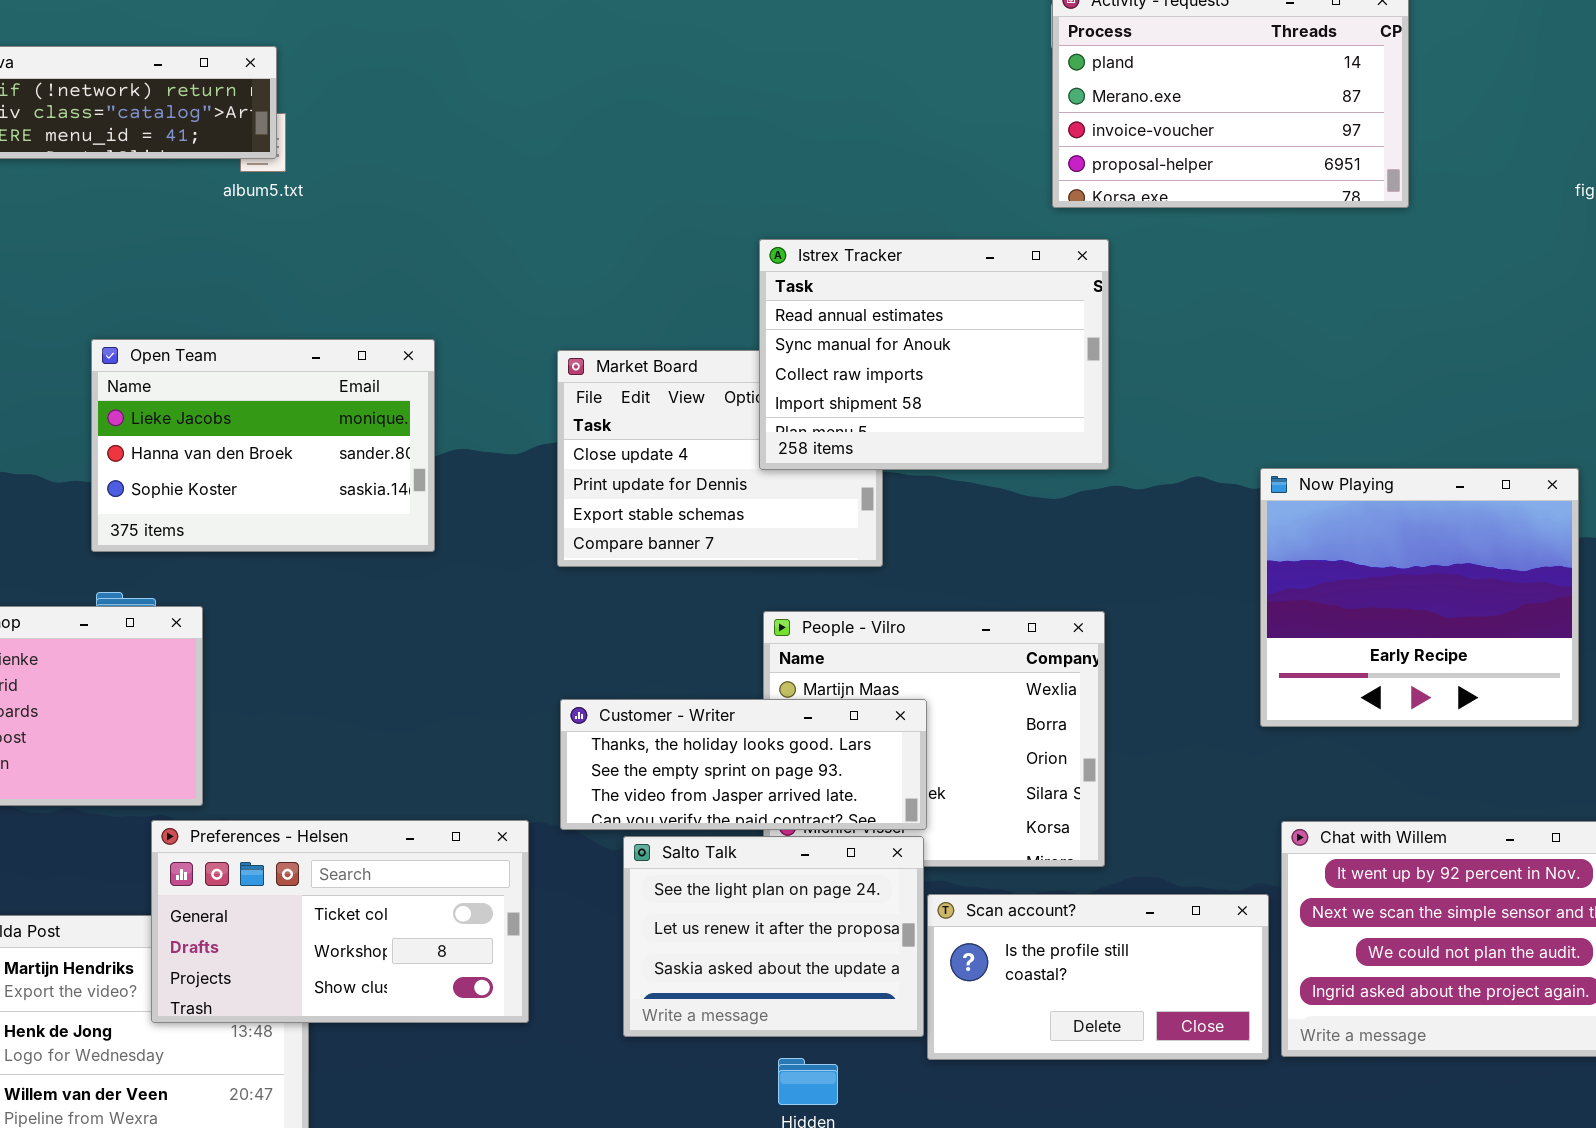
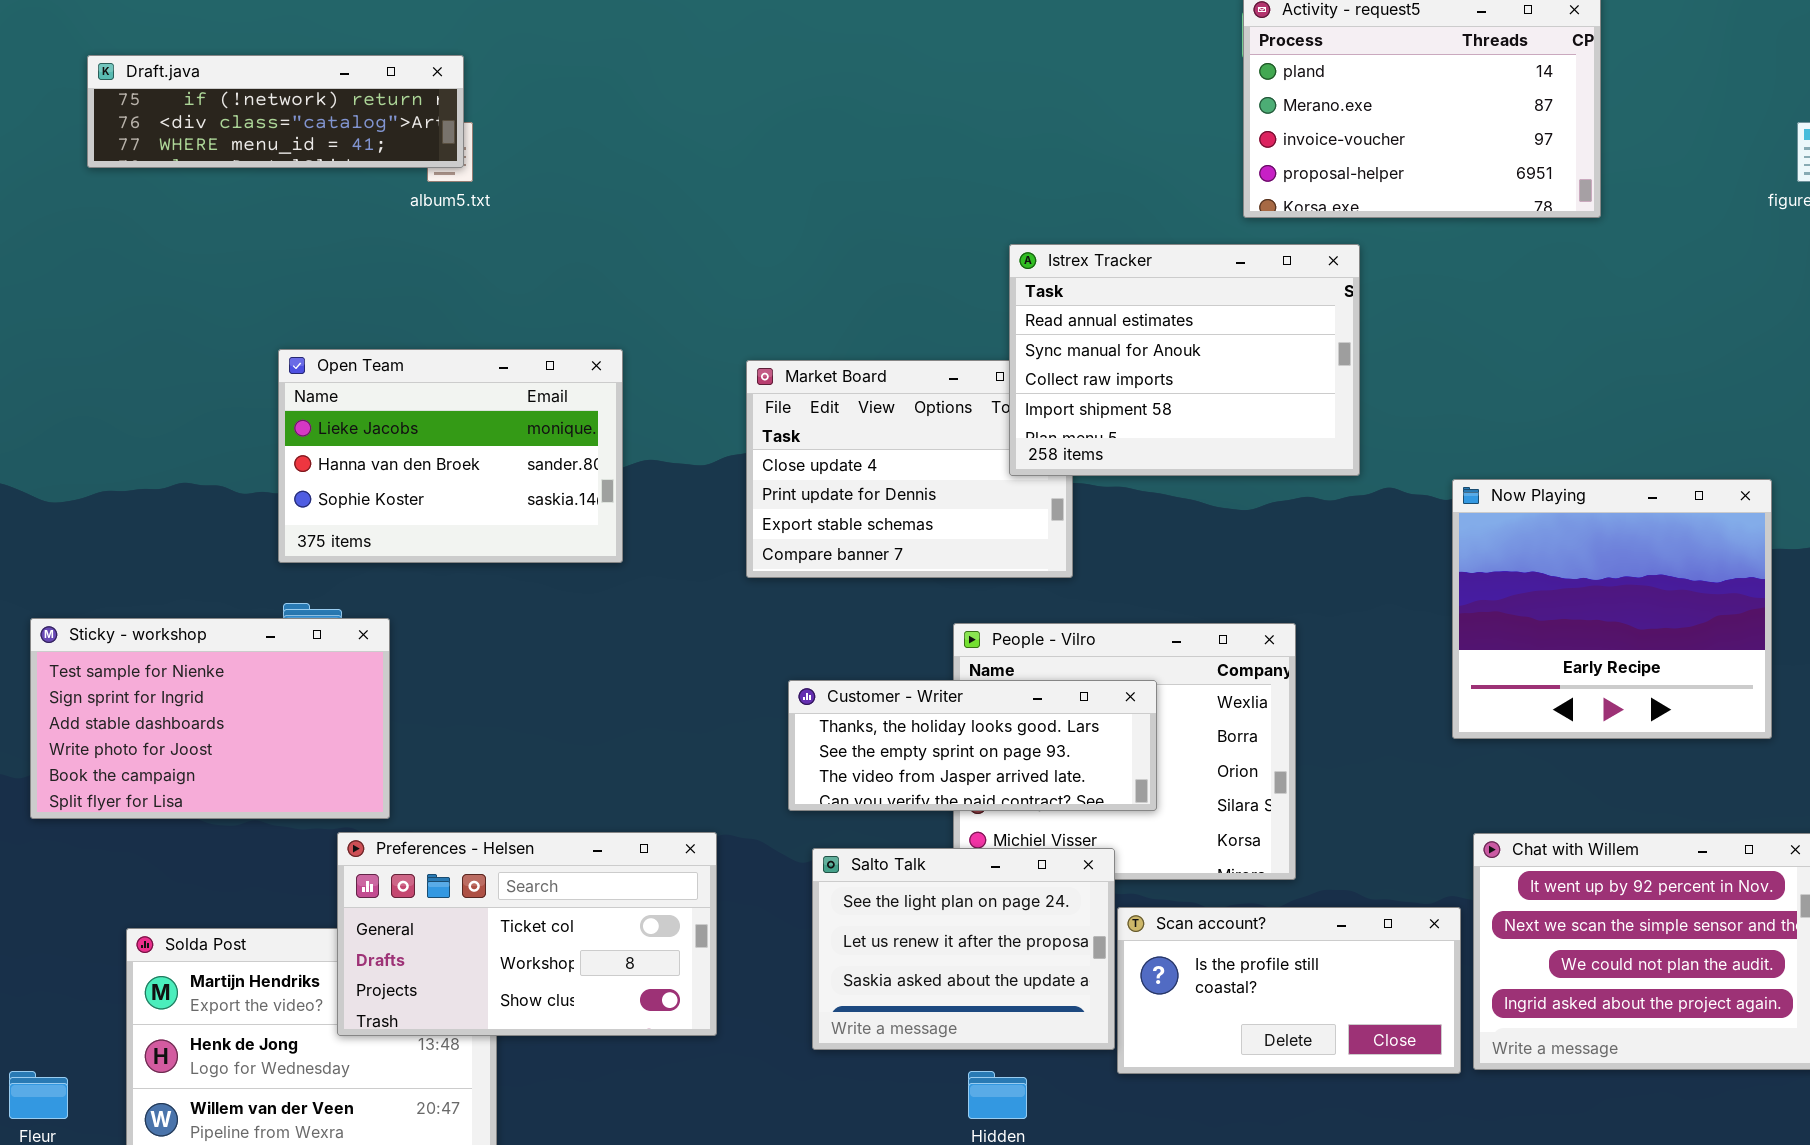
Istrex Tracker: [759,239,1109,470] -> [1009,244,1360,476], moved
Customer - Writer: [560,699,927,830] -> [788,680,1157,811], moved

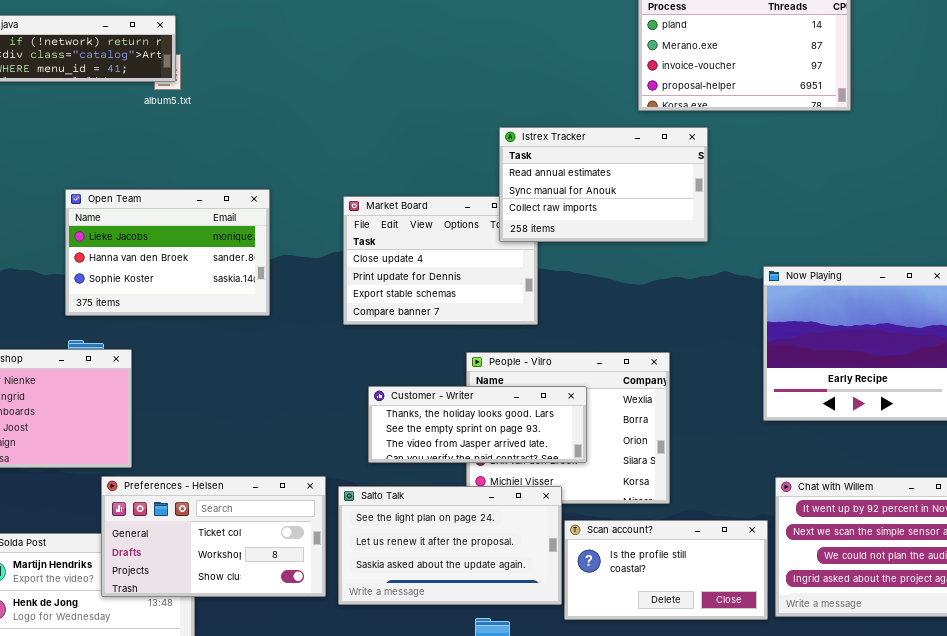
Istrex Tracker: [1009,244,1360,476] -> [499,127,708,242], resized
Salto Talk: [812,848,1115,1050] -> [338,486,562,605], resized

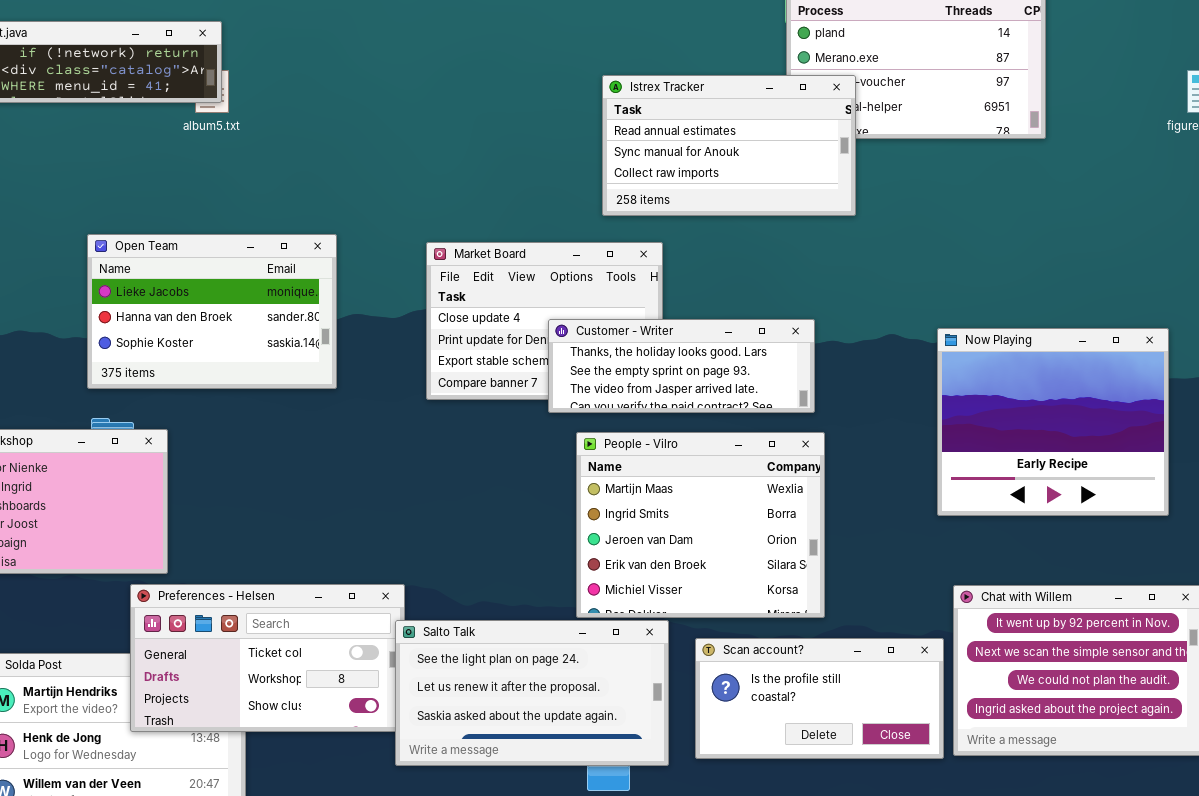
Istrex Tracker: [499,127,708,242] -> [602,75,856,216], moved
Customer - Writer: [368,386,587,463] -> [548,319,815,413], moved
Salto Talk: [338,486,562,605] -> [395,620,669,766], moved

